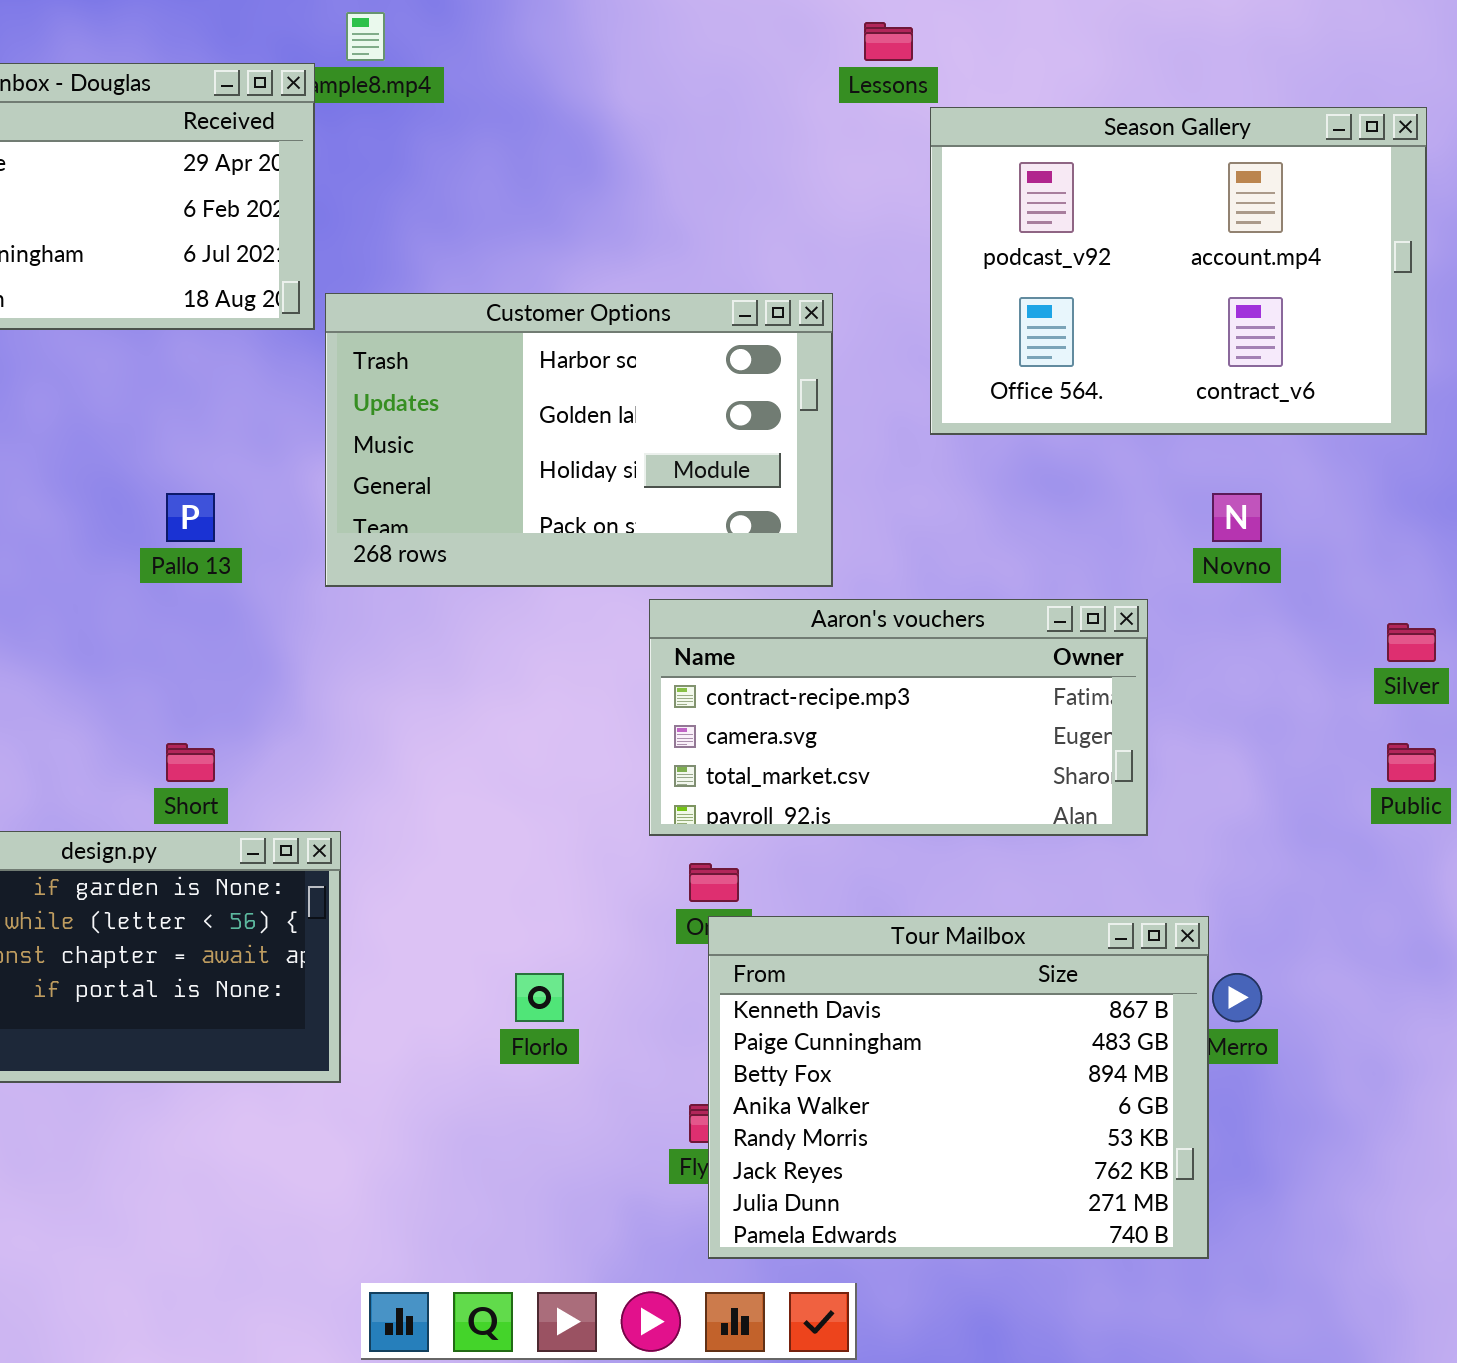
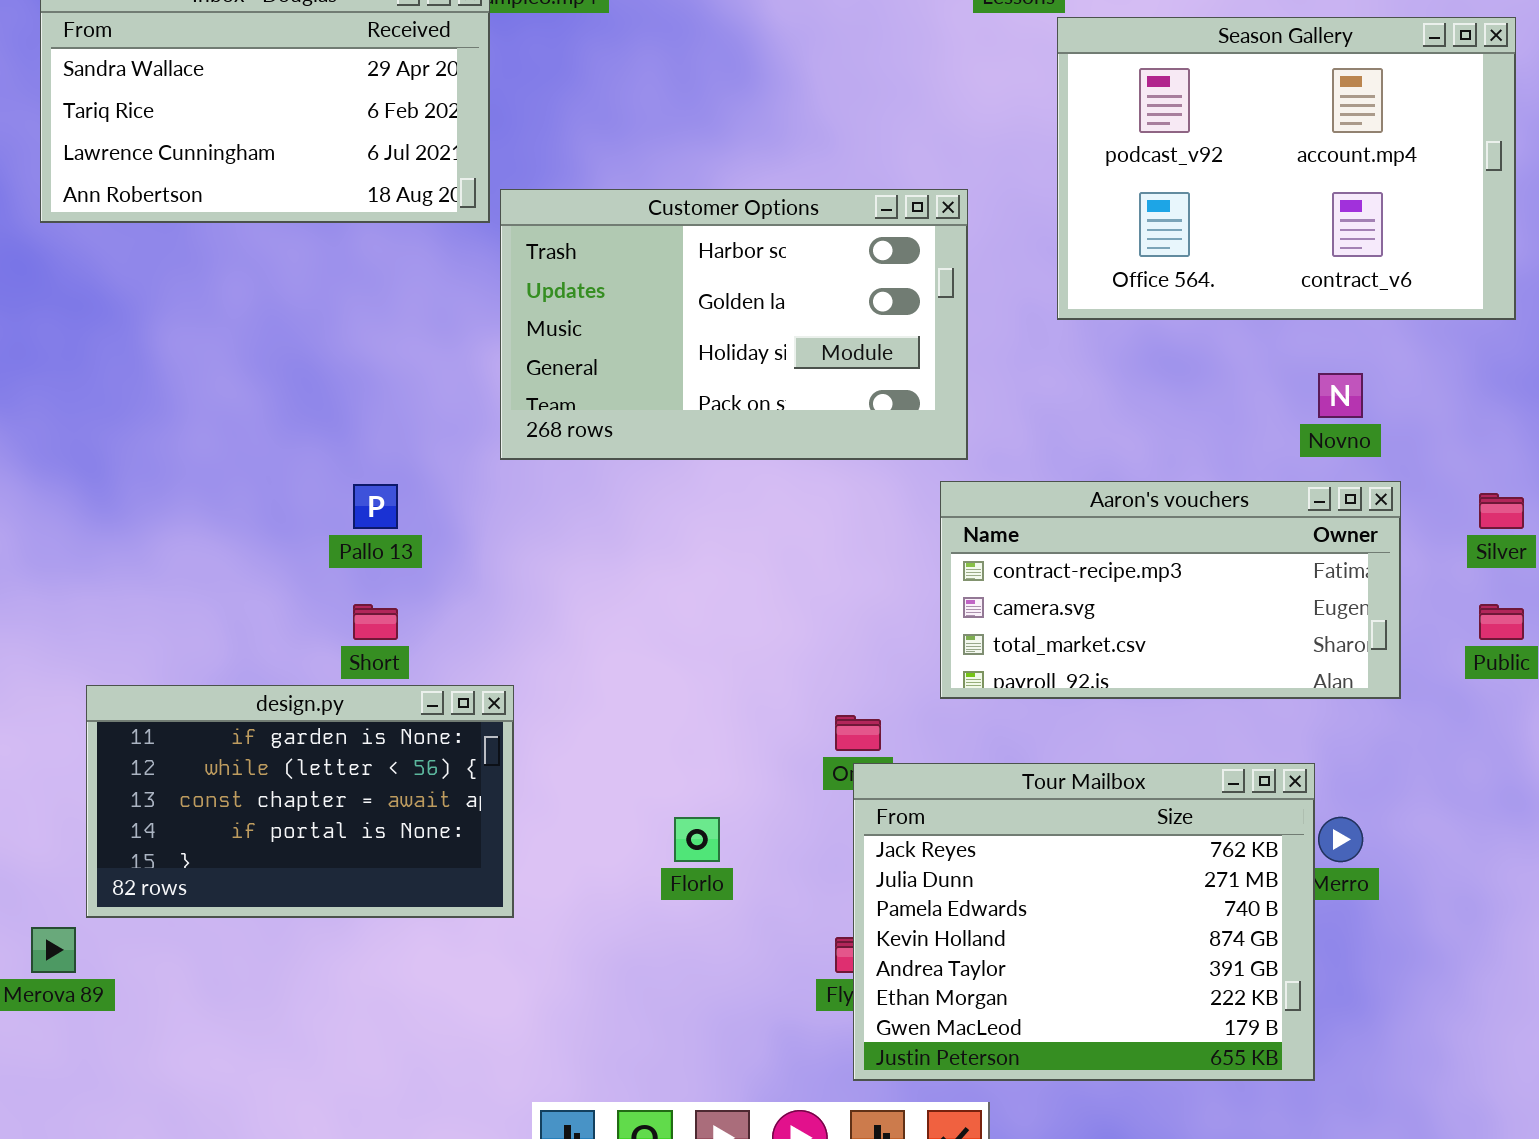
Pallo 13: [166,493,215,542] -> [353,484,398,529], moved
Aaron's vouchers: [649,599,1148,836] -> [940,481,1401,699], moved
Tour Mailbox: [708,916,1209,1259] -> [853,763,1315,1081], scrolled down 5 rows

